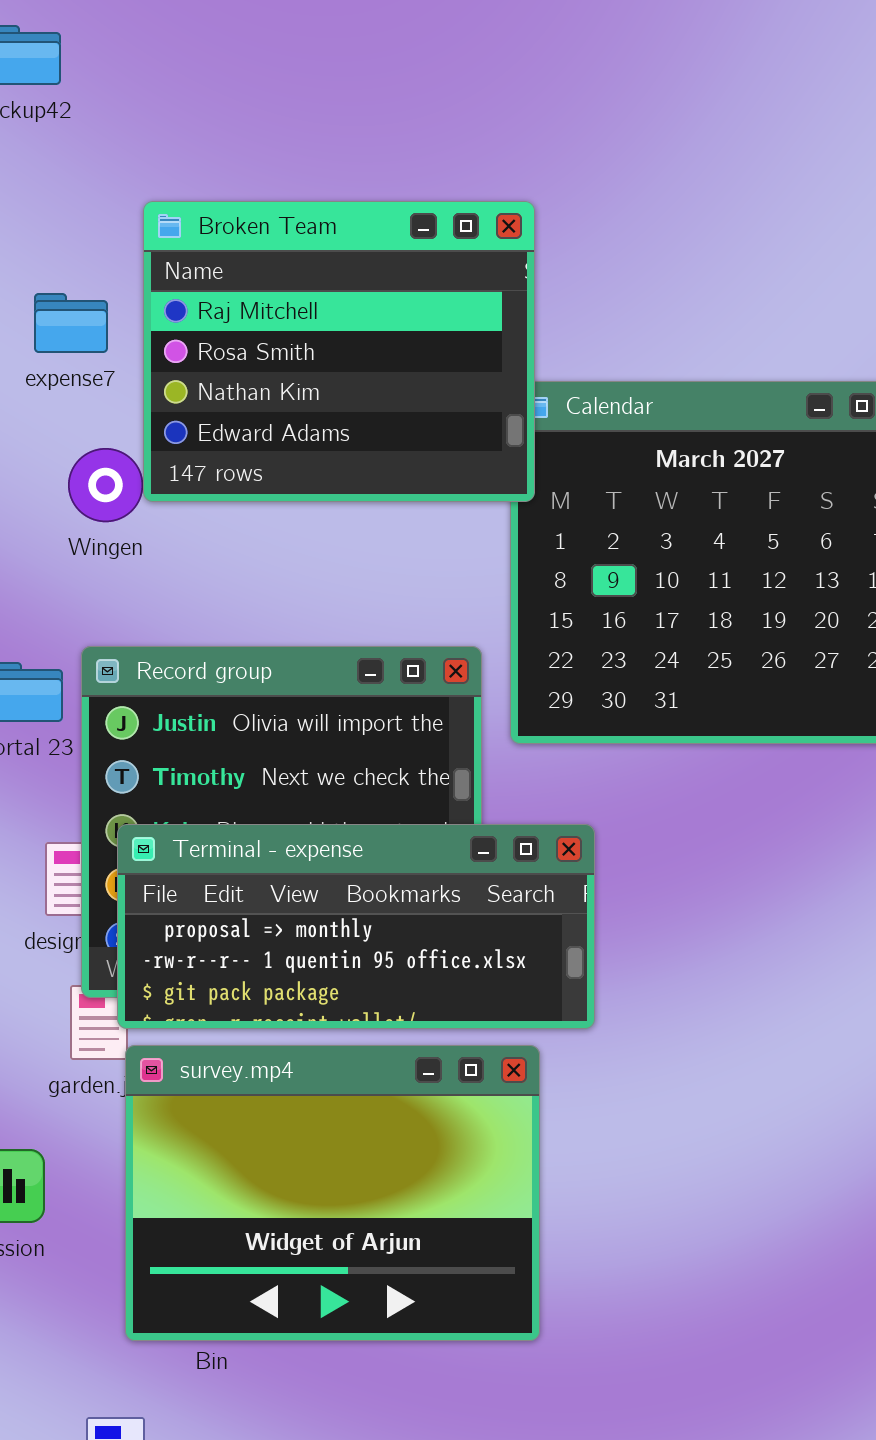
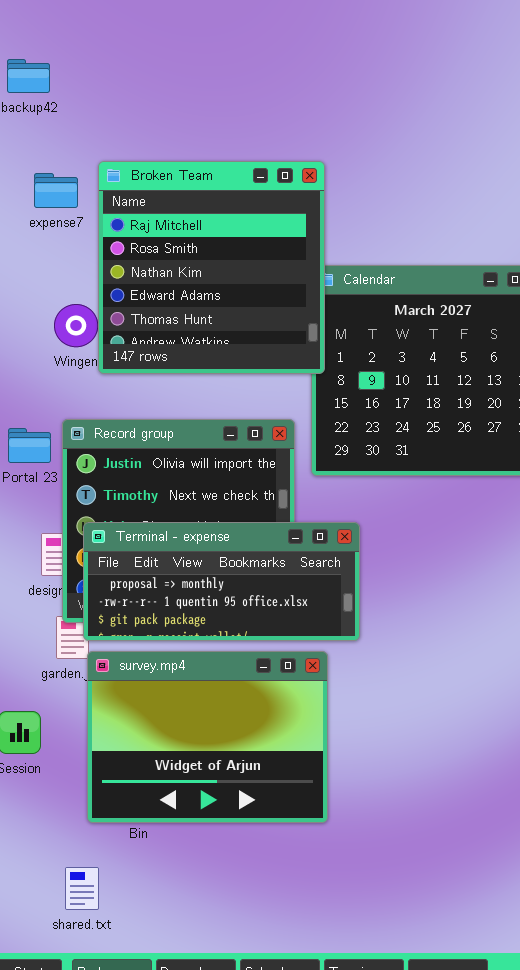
Broken Team: [143,201,535,502] -> [98,161,325,374], resized
expense7: [34,293,108,353] -> [34,173,78,208], moved

